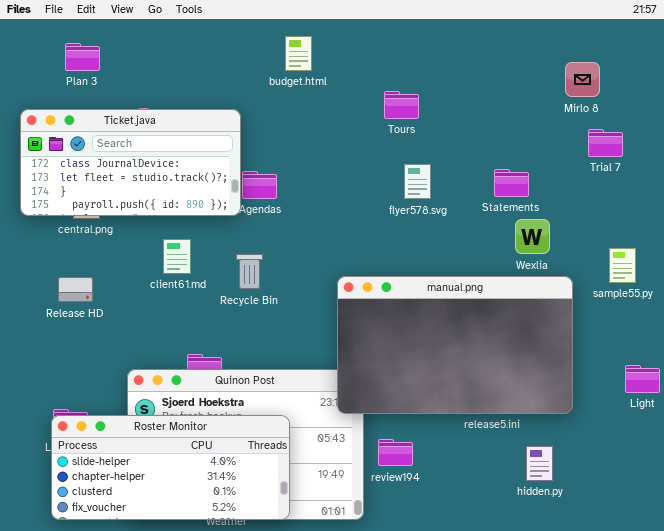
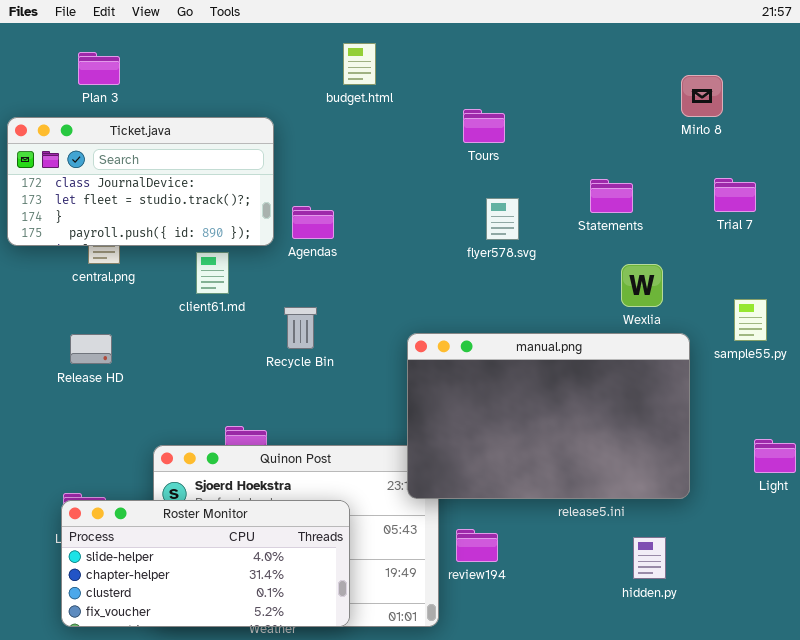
Ticket.java: [20,109,241,216] -> [7,117,274,246], moved
Trial 7: [588,129,623,157] -> [714,178,756,212], moved
Statements: [494,169,529,197] -> [590,179,633,213], moved
client61.md: [163,239,191,274] -> [196,252,229,294], moved

